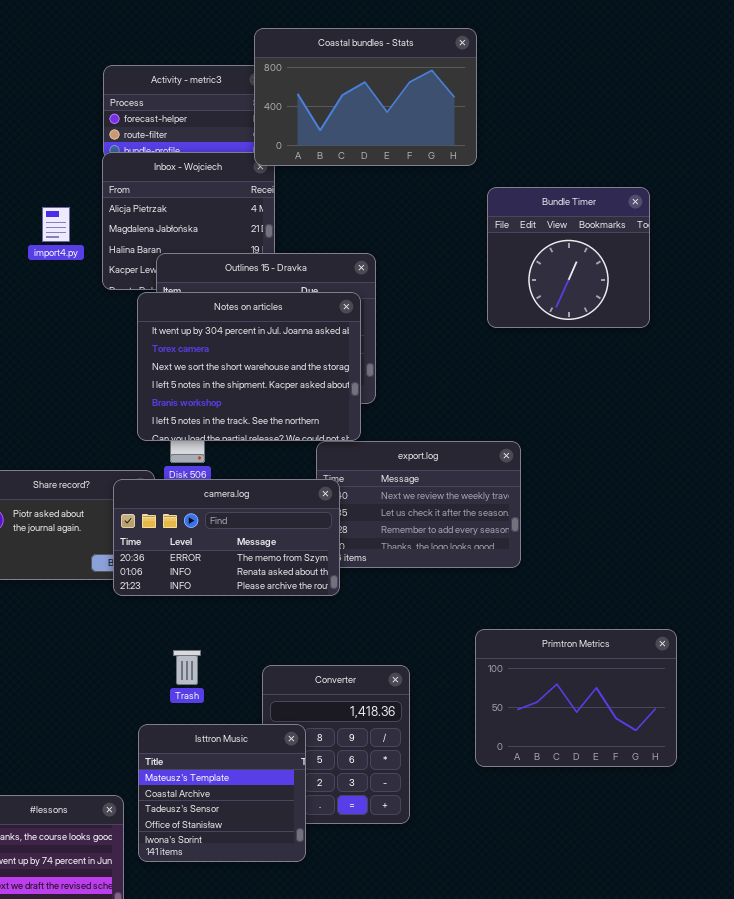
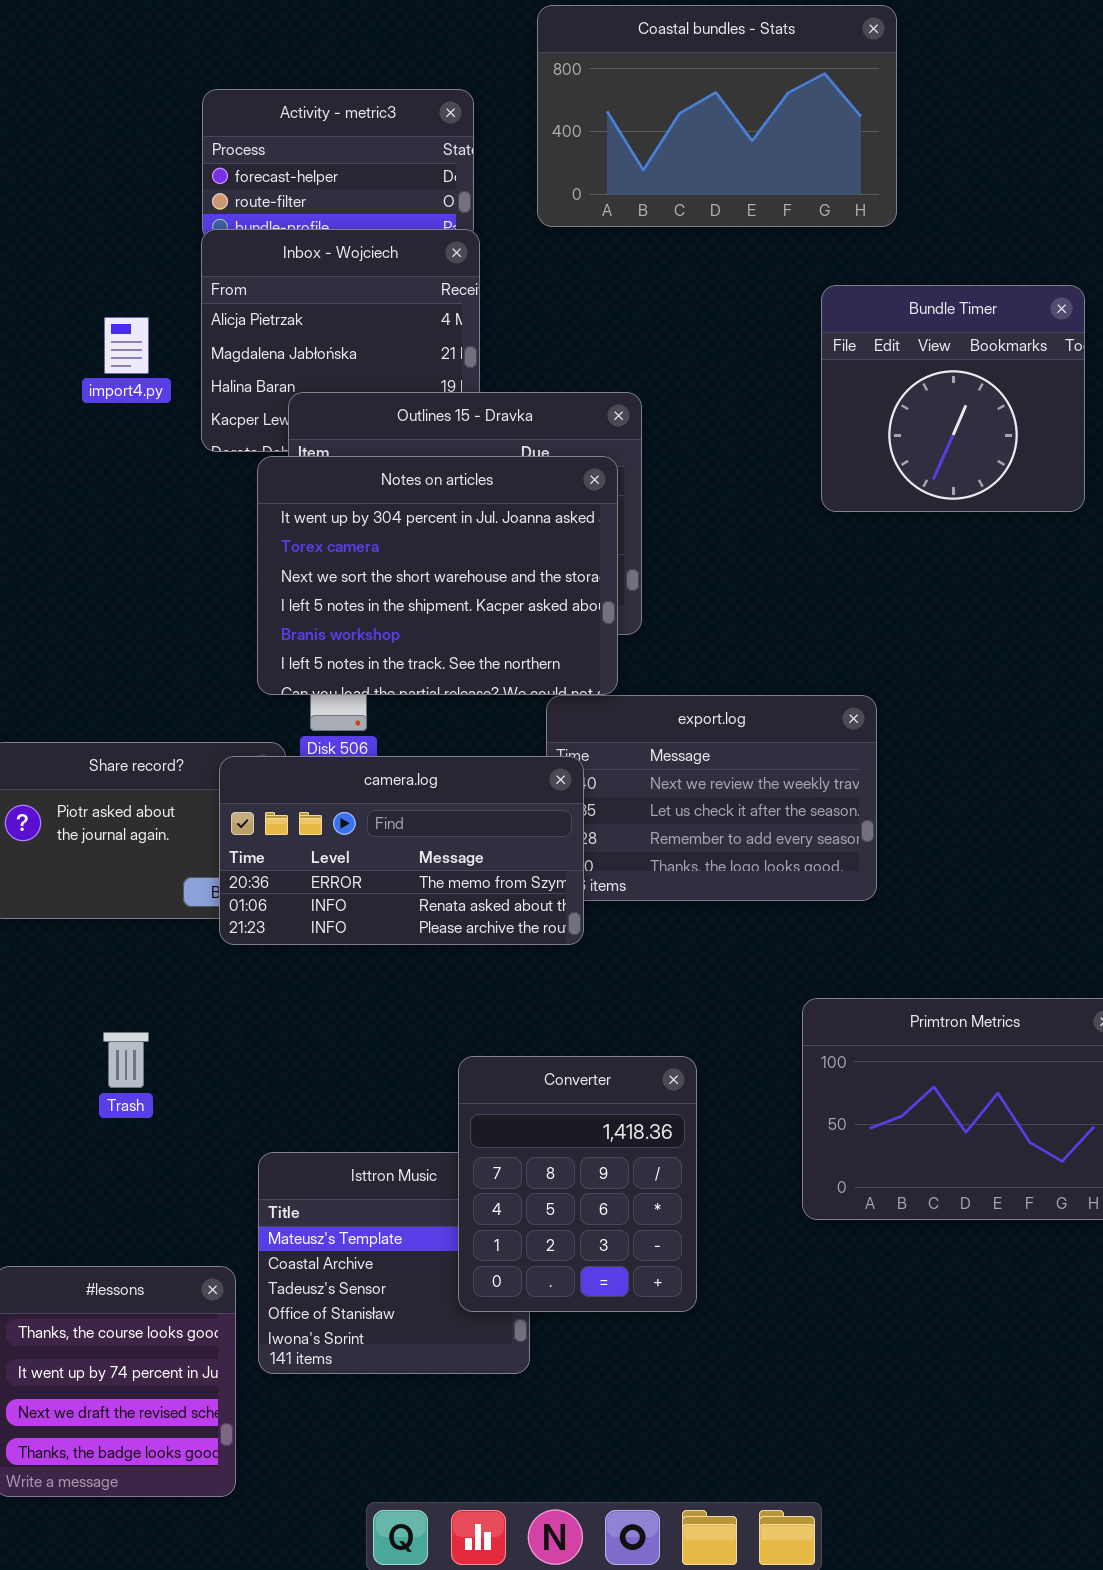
Coastal bundles - Stats: [254,28,477,166] -> [537,5,897,227], moved
Trash: [173,650,201,685] -> [103,1032,149,1088], moved
Converter: [262,665,410,824] -> [458,1056,697,1312], raised

